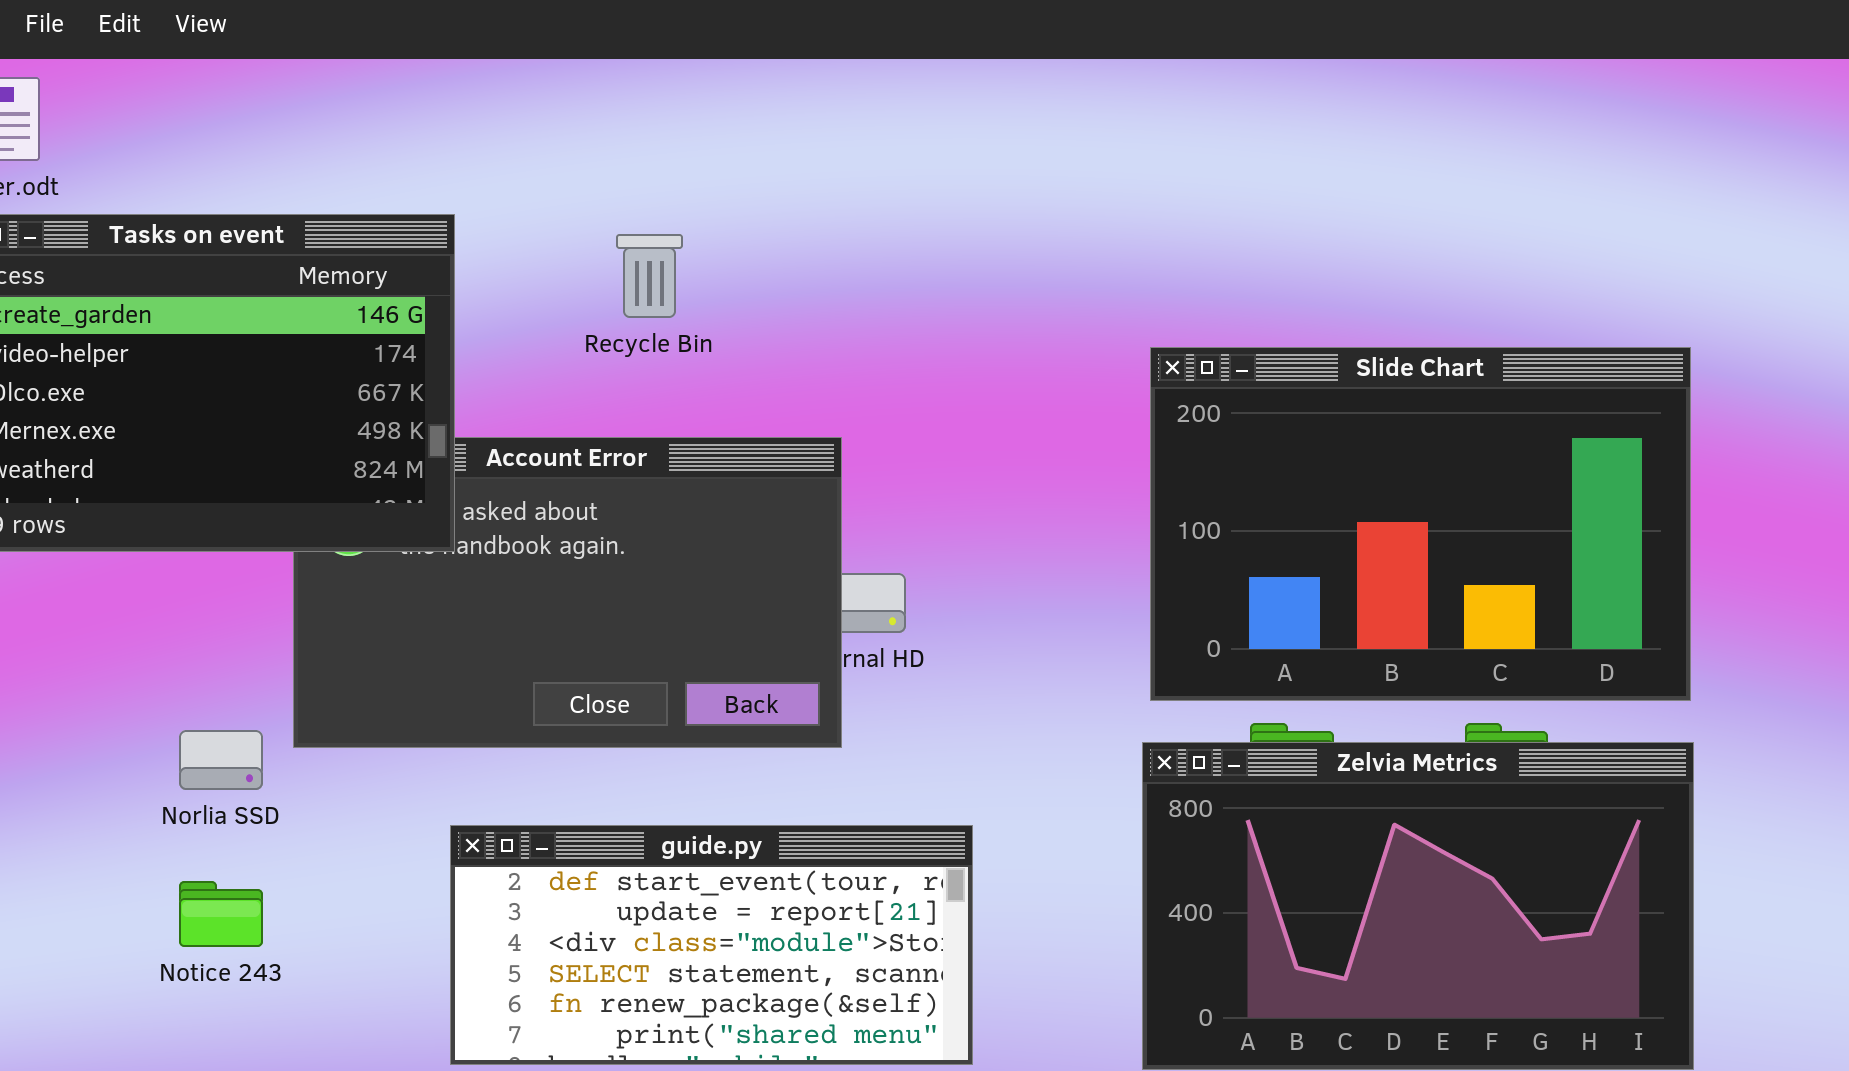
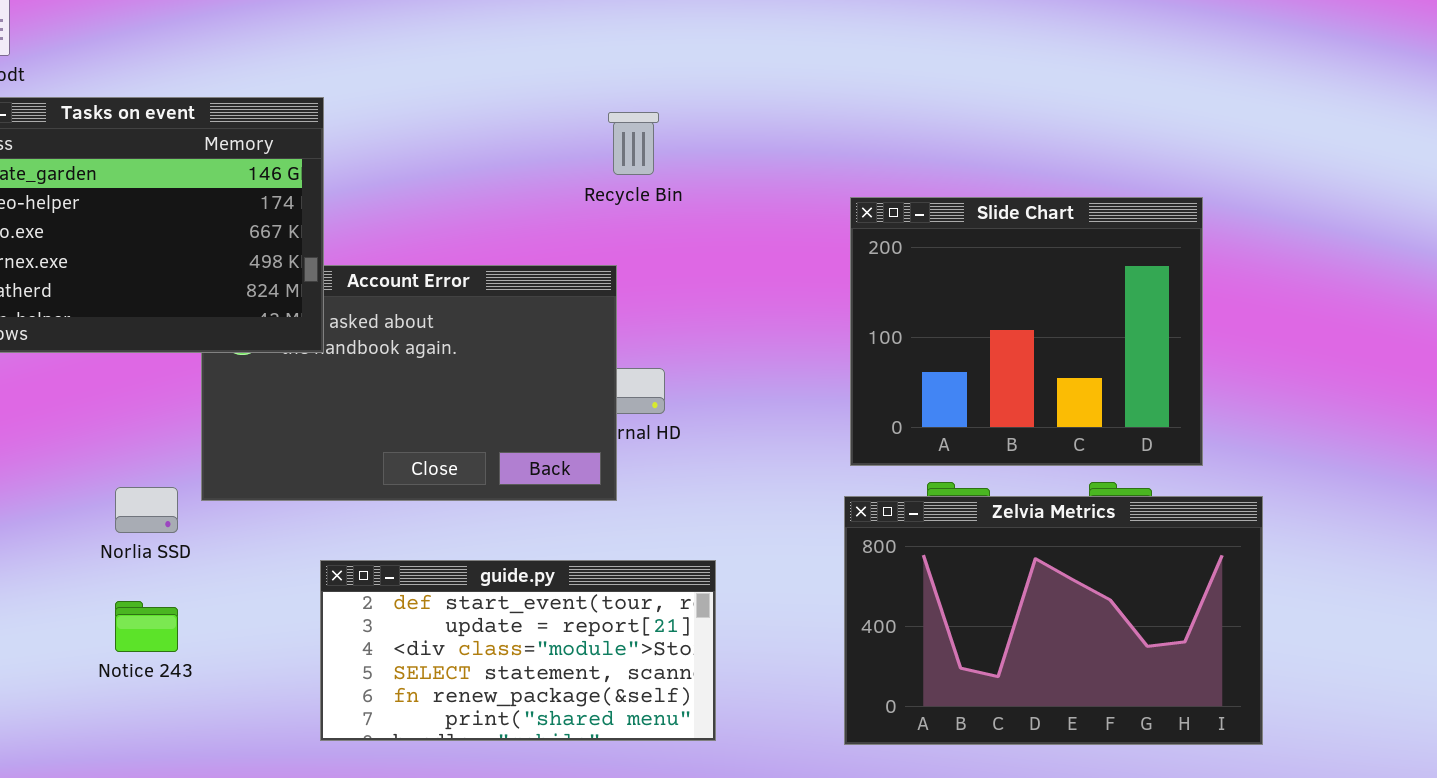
Recycle Bin: [616,234,683,318] -> [608,112,659,175], moved
Slide Chart: [1150,347,1691,701] -> [850,197,1203,466], resized

